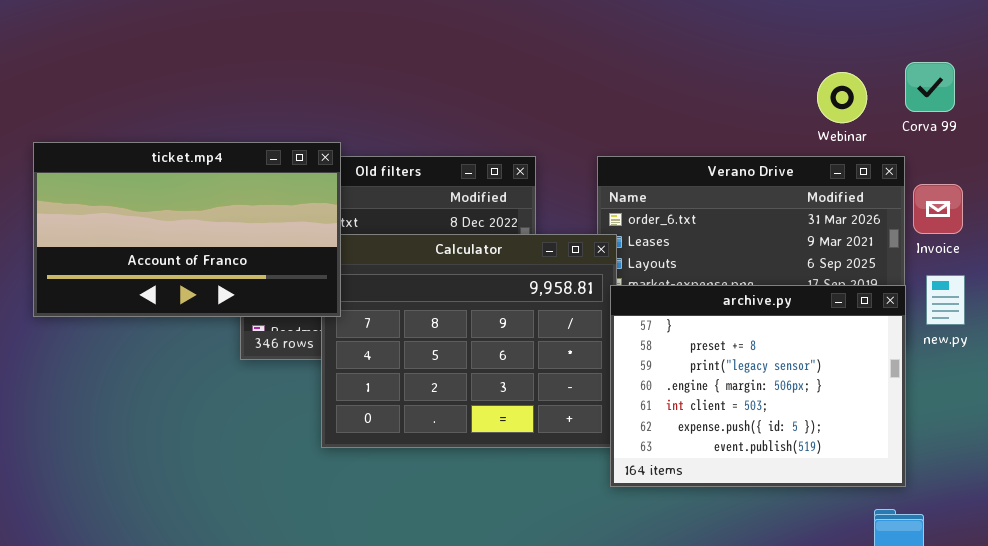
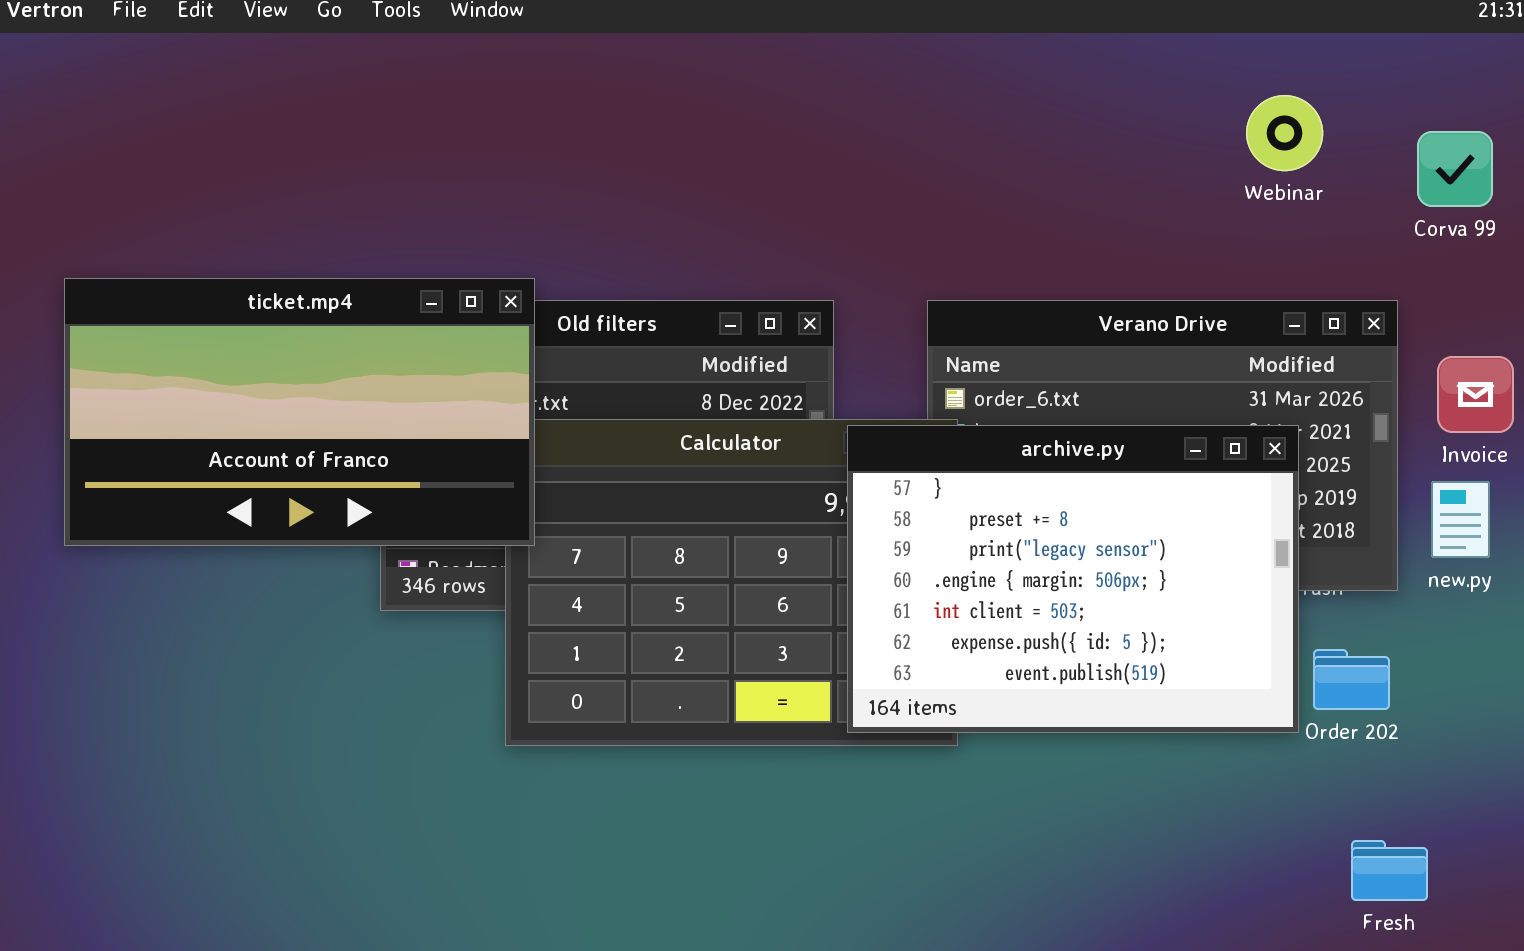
Corva 99: [905,62,955,112] -> [1417,131,1493,207], moved
Webinar: [817,72,867,123] -> [1246,95,1323,171], moved
Invoice: [913,184,963,234] -> [1437,356,1514,433], moved
archive.py: [610,285,906,487] -> [847,425,1299,733], moved

